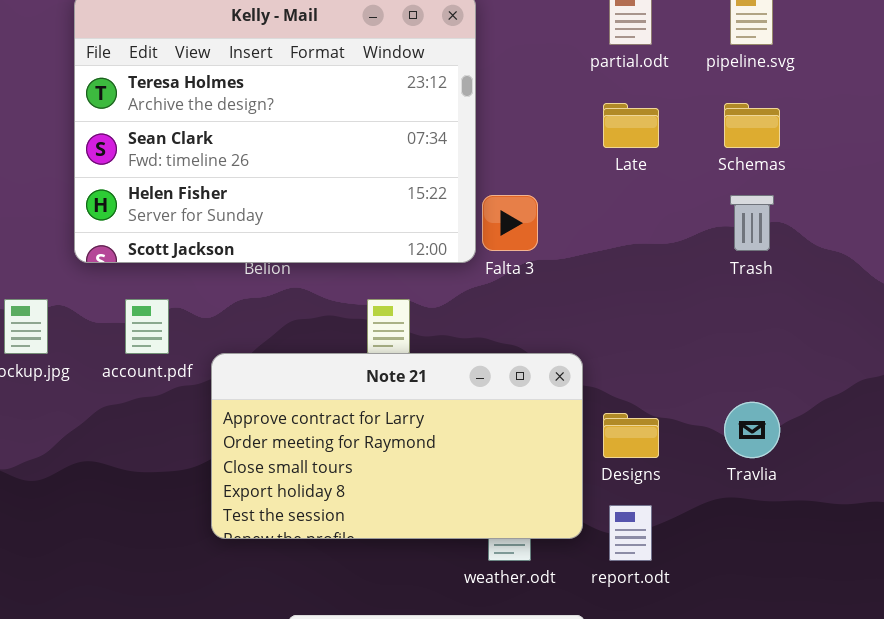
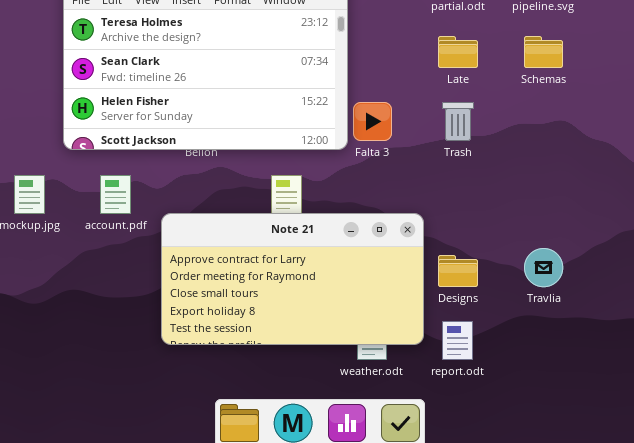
Trash: [730,195,774,251] -> [442,102,474,141], moved

